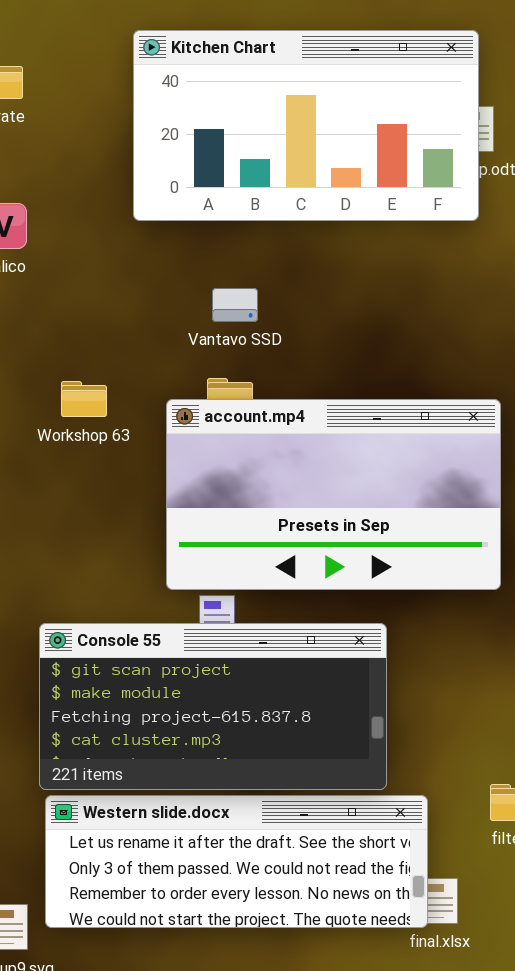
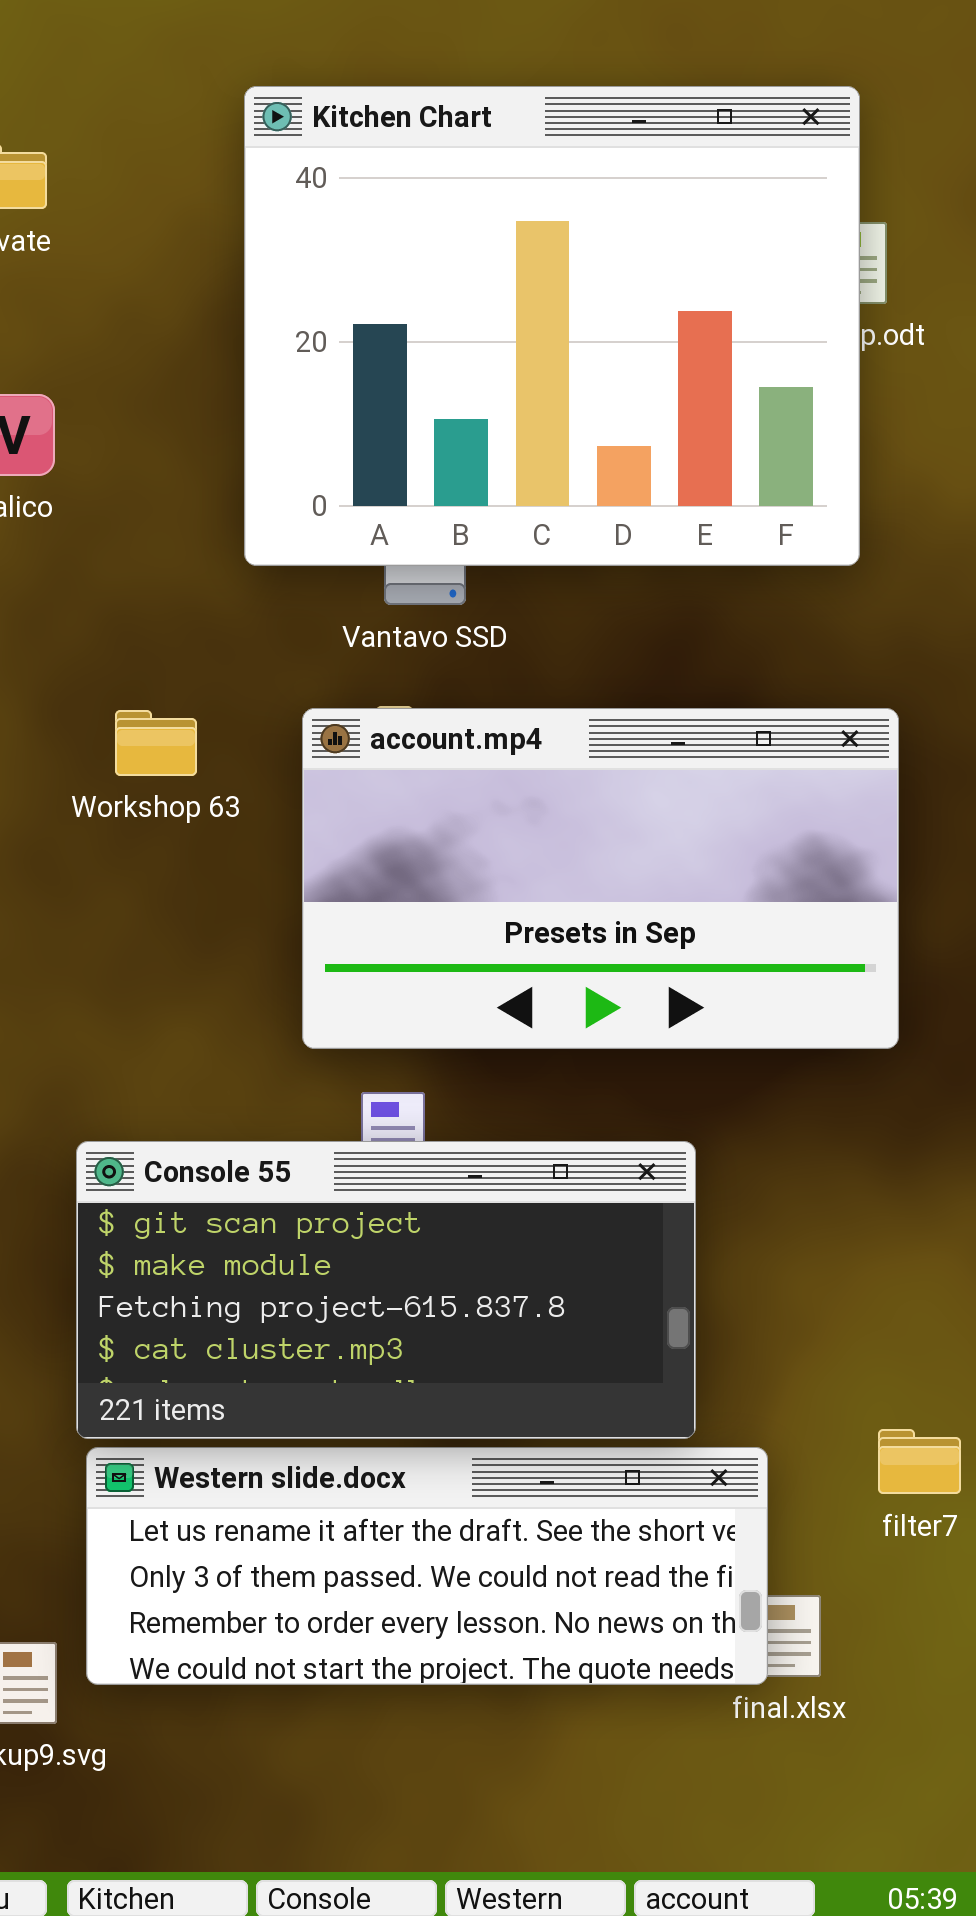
Kitchen Chart: [133,30,479,221] -> [244,86,860,566], resized
account.mp4: [166,399,501,590] -> [302,708,899,1049], moved

